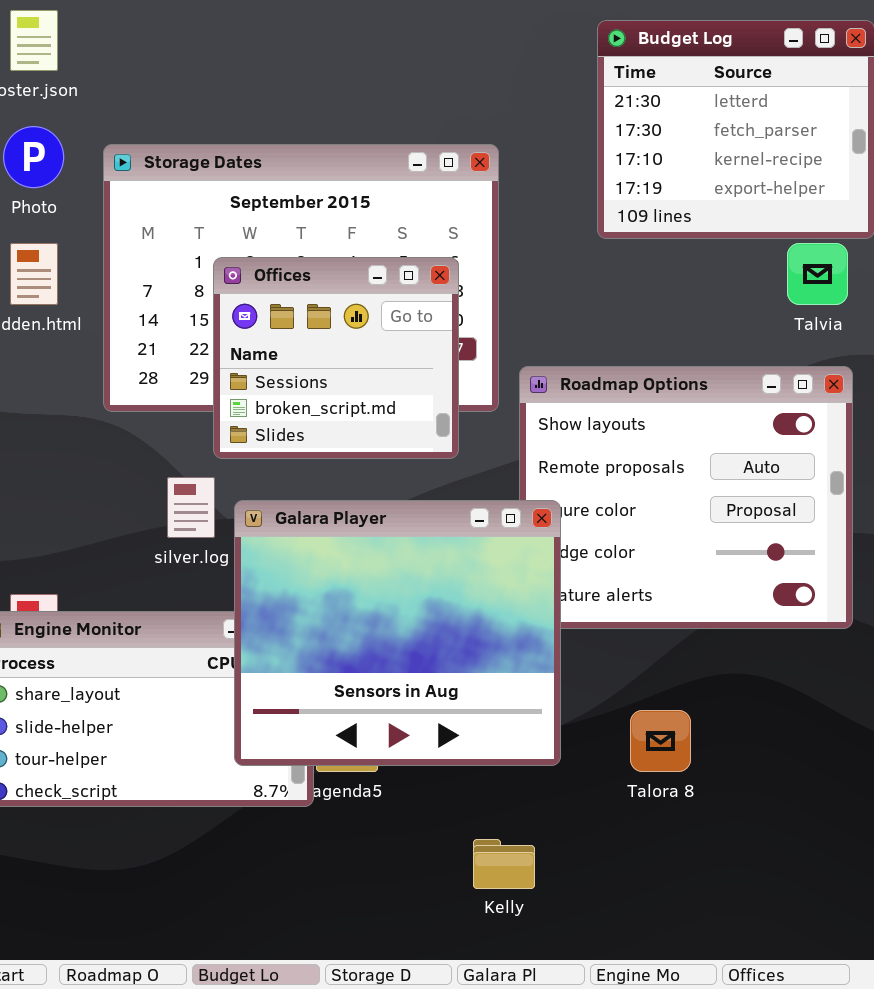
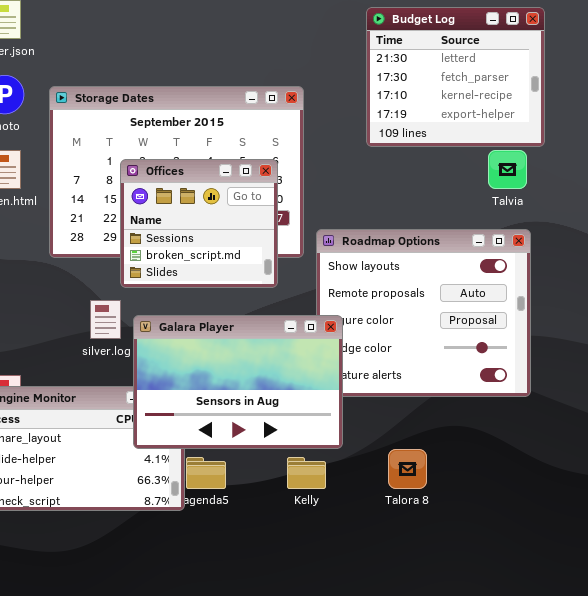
Galara Player: [234,500,561,766] -> [133,315,343,449], resized
Kelly: [473,839,535,889] -> [287,457,326,489], moved

